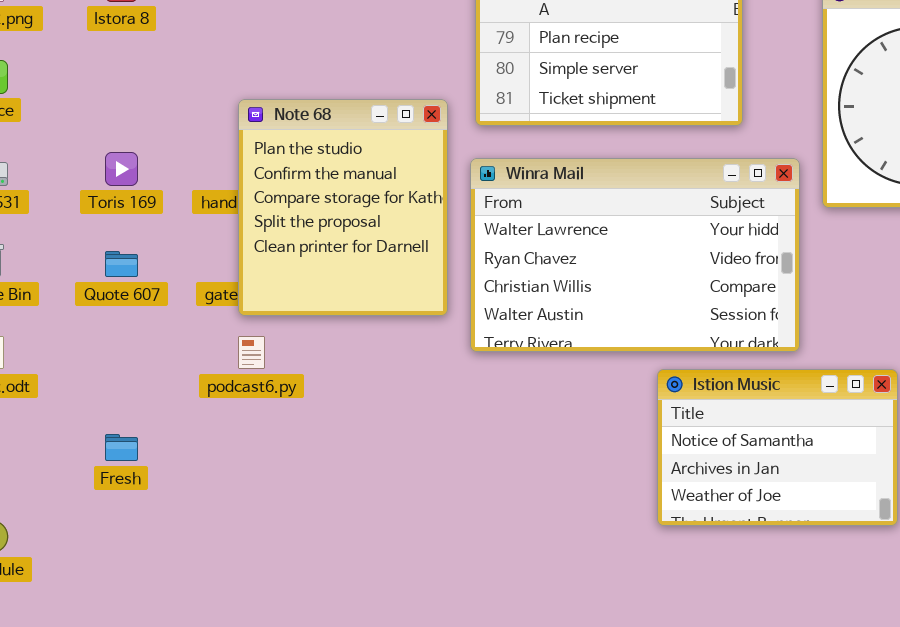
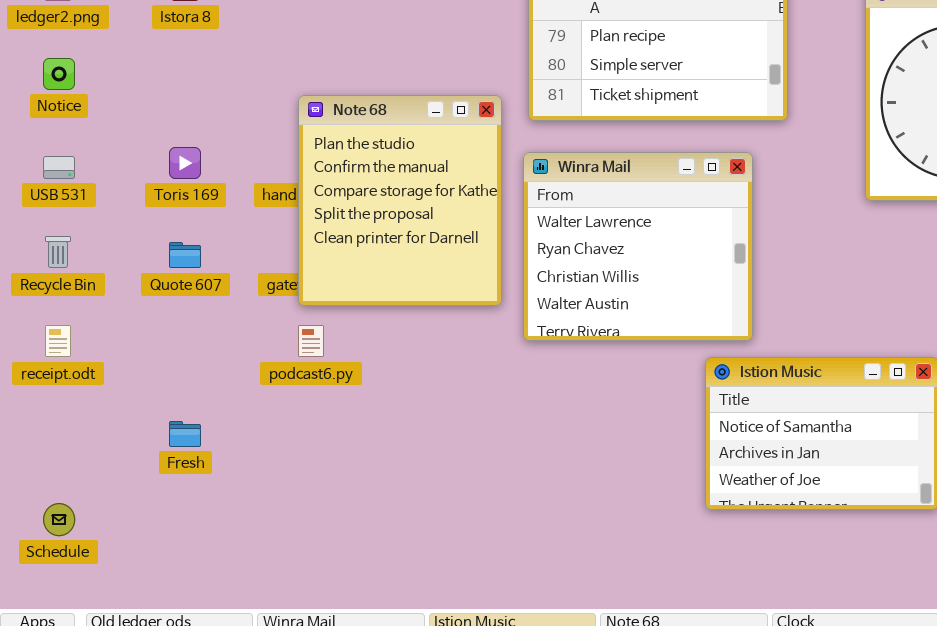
Winra Mail: [470,158,800,352] -> [523,152,753,341], resized

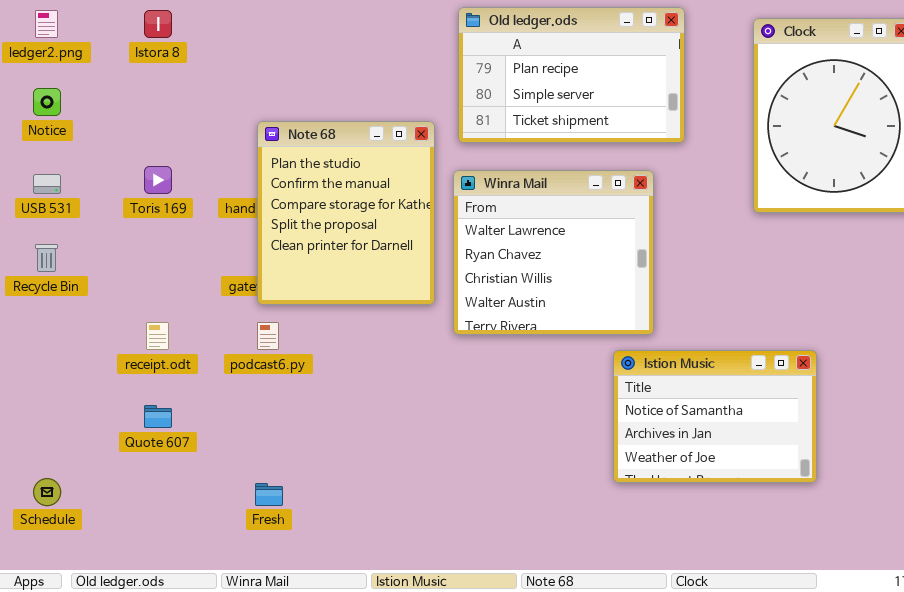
Quote 607: [169,242,201,268] -> [144,405,172,428], moved
receipt.odt: [45,325,71,357] -> [146,322,169,350], moved
Fresh: [169,421,201,447] -> [255,483,283,506], moved

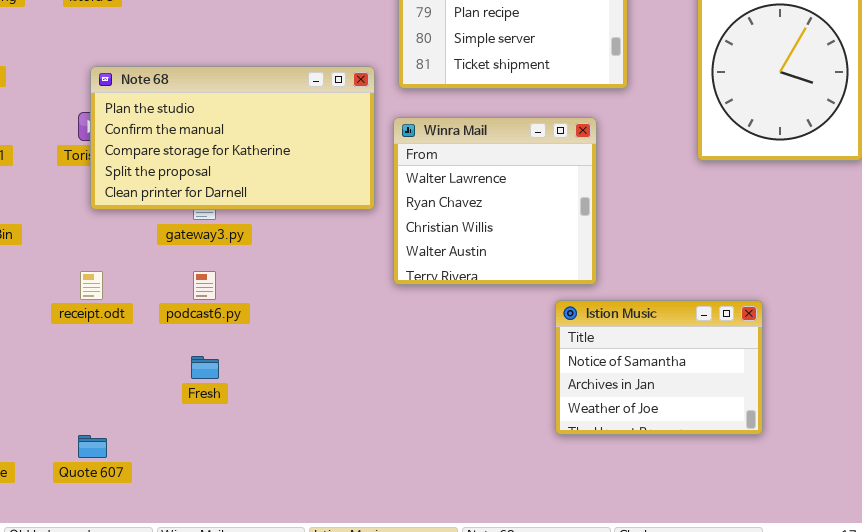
Note 68: [257,121,435,305] -> [90,66,375,210], resized
Quote 607: [144,405,172,428] -> [78,435,107,458], moved
Fresh: [255,483,283,506] -> [191,356,219,379], moved

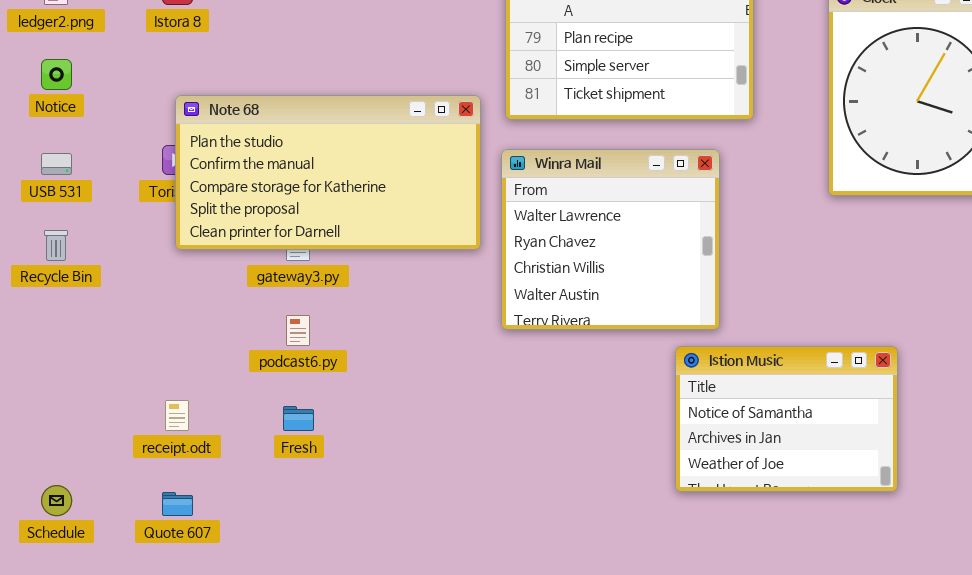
receipt.odt: [80,271,103,300] -> [165,400,189,431], moved

